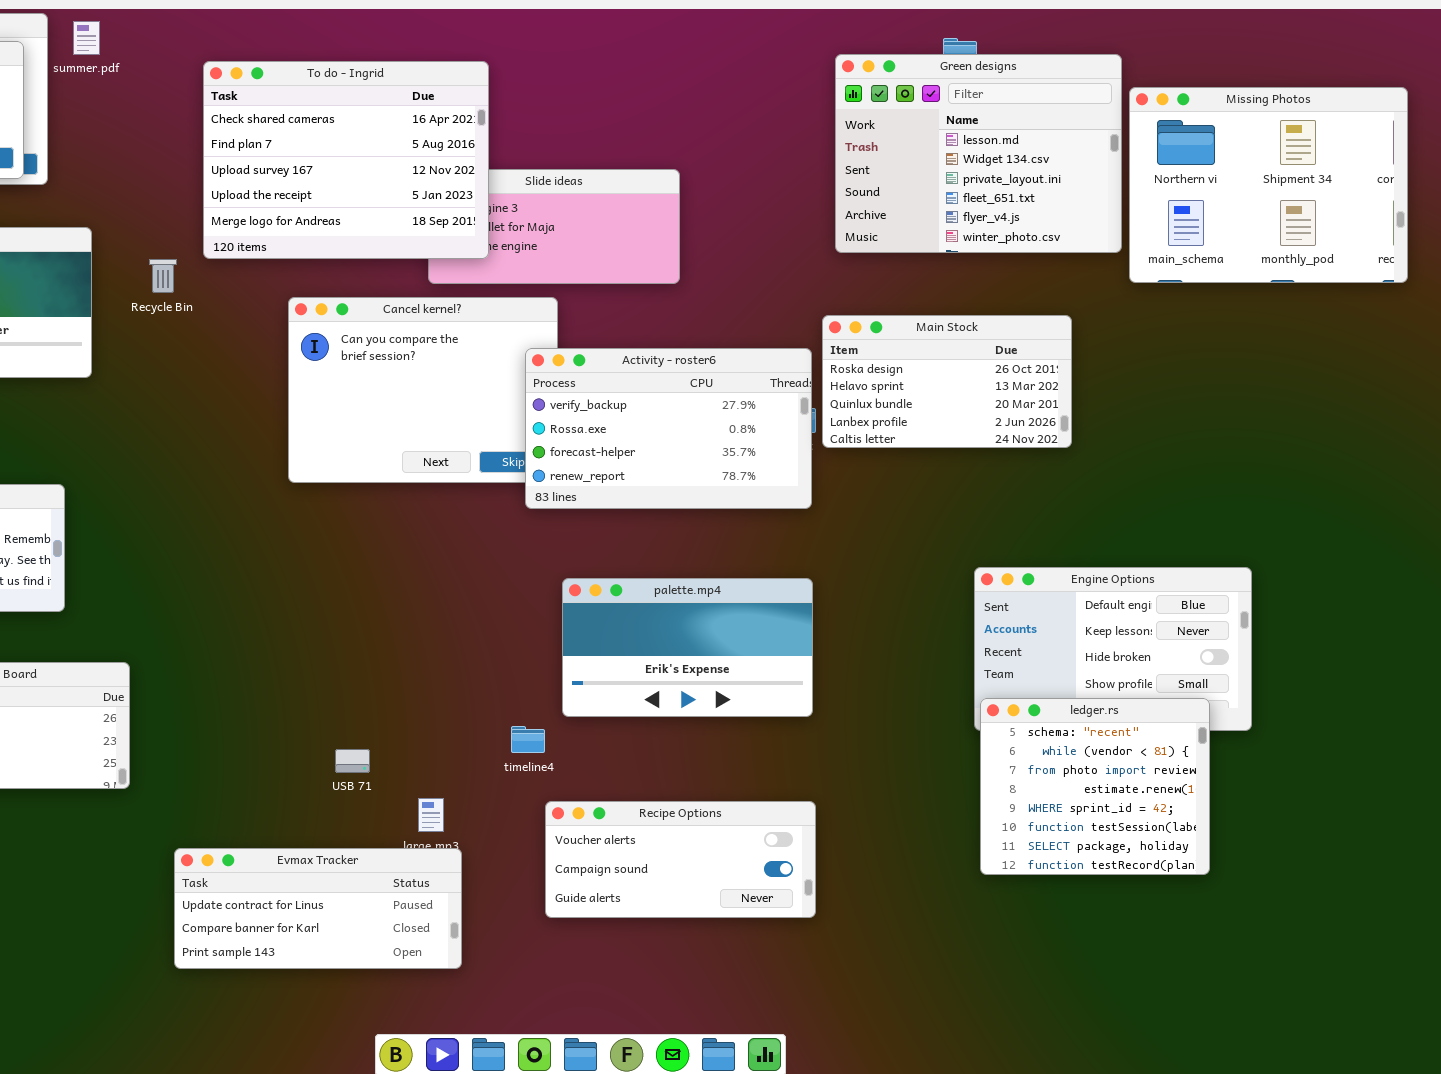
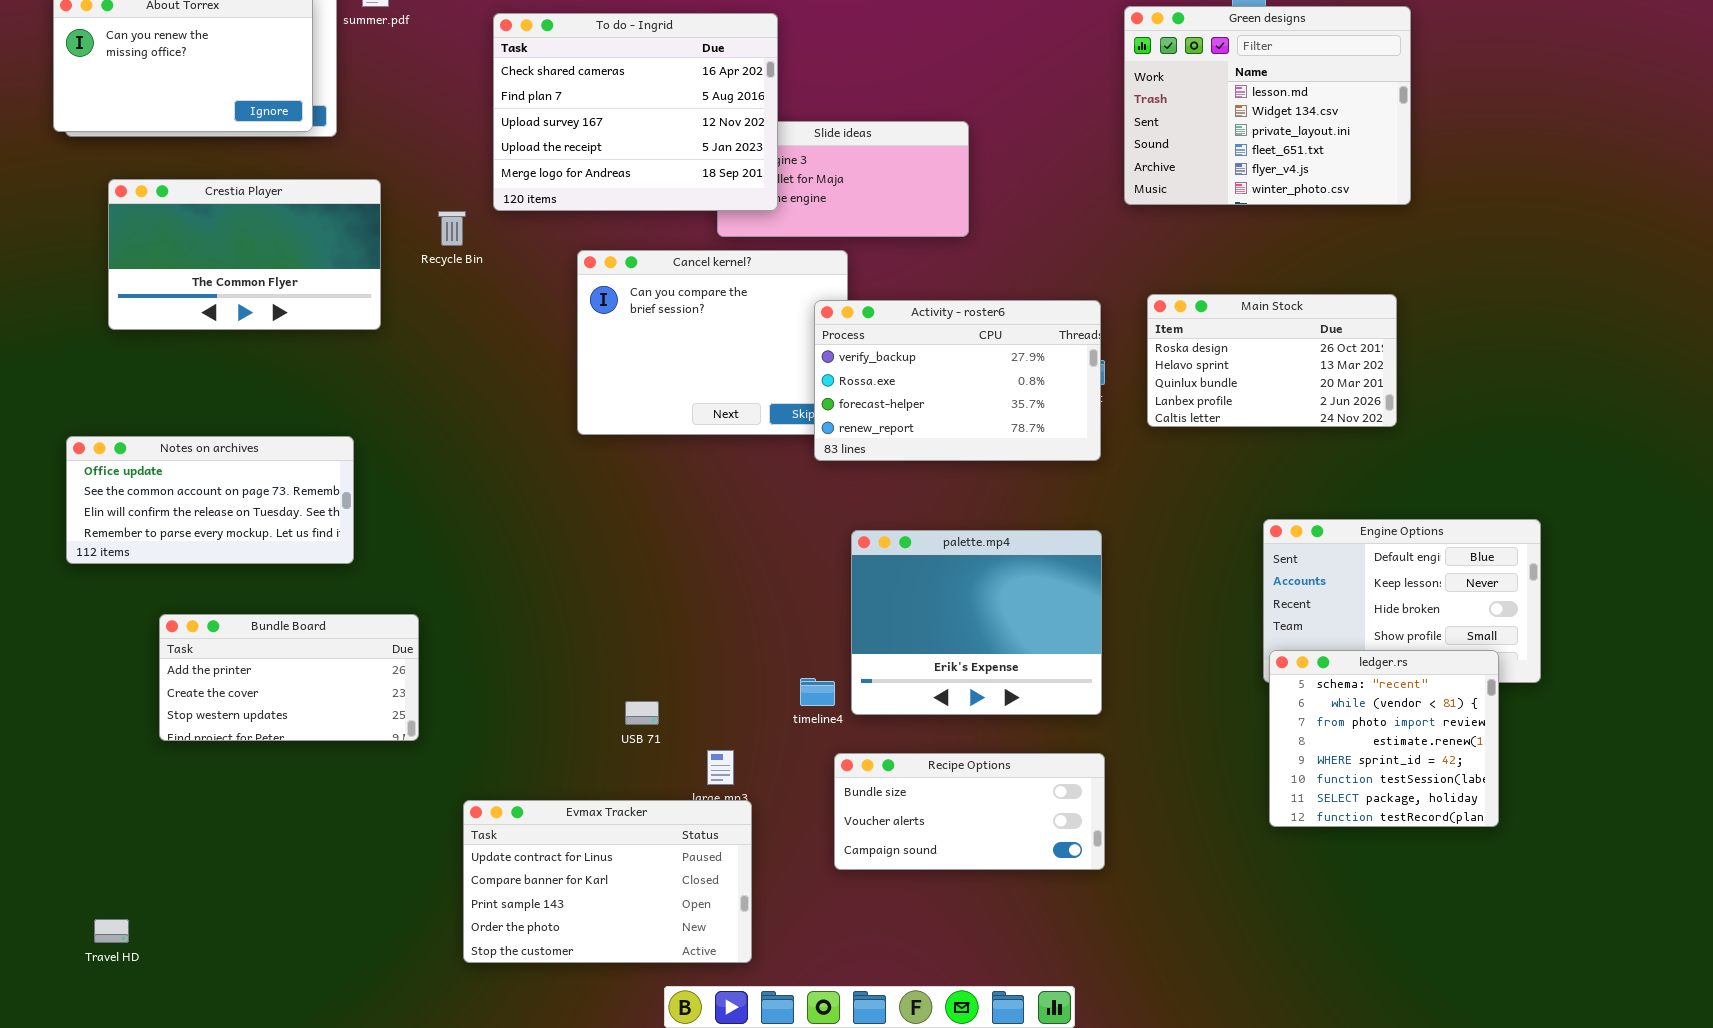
Missing Photos: [1129,87,1408,283] -> none, closed
Main Stock: [822,315,1072,448] -> [1147,294,1397,427], moved
palette.mp4: [562,578,813,717] -> [851,530,1102,715], resized
Recipe Options: [545,801,816,918] -> [834,753,1105,870], scrolled up 1 row
Evmax Tracker: [174,848,462,969] -> [463,800,752,963], resized

